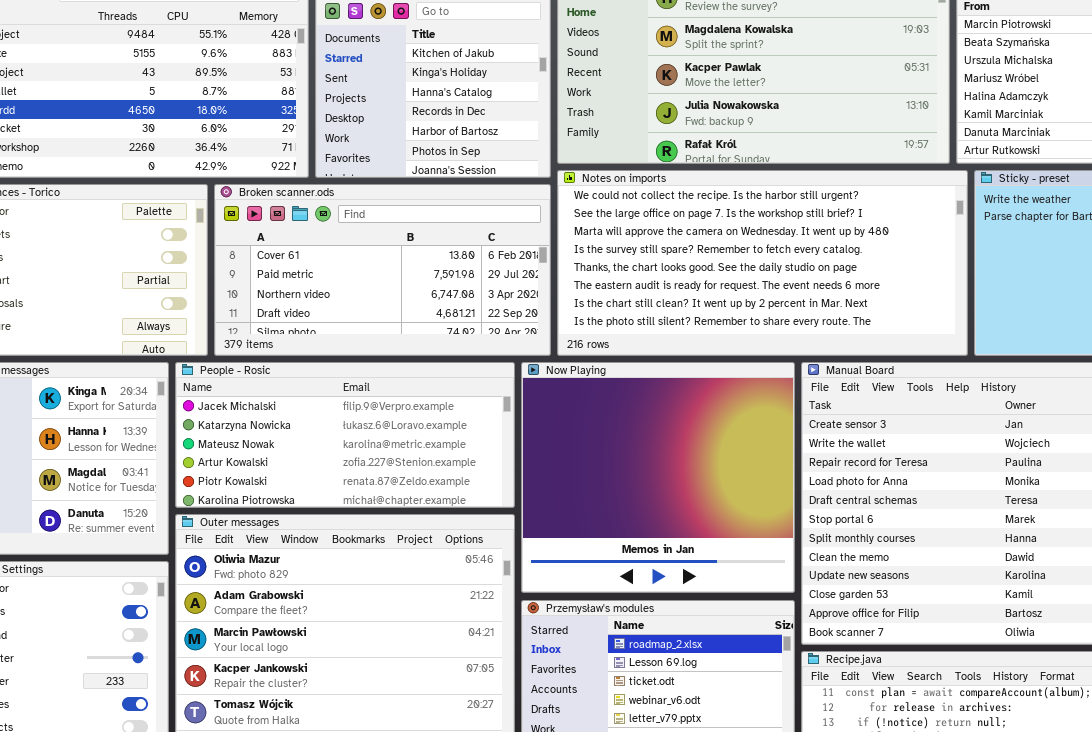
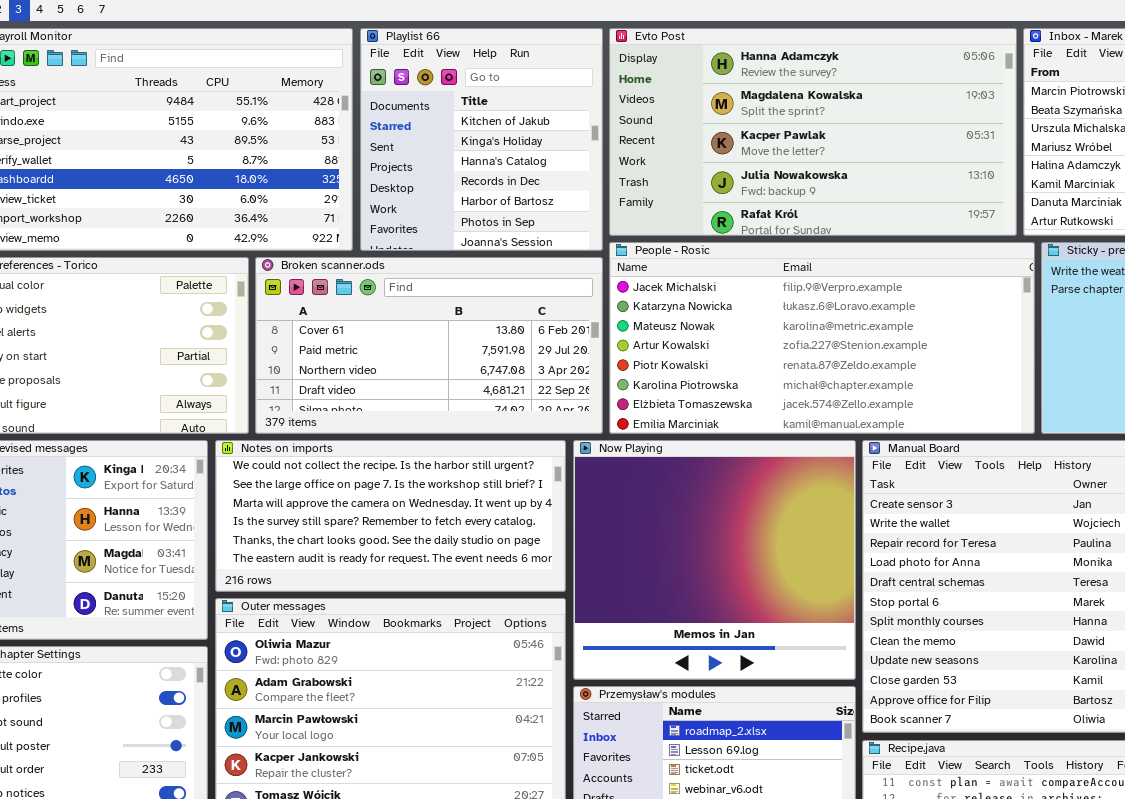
Notes on imports: [557,170,968,356] -> [215,440,566,592], moved, resized
People - Rosic: [175,362,515,508] -> [609,242,1035,434], moved, resized

